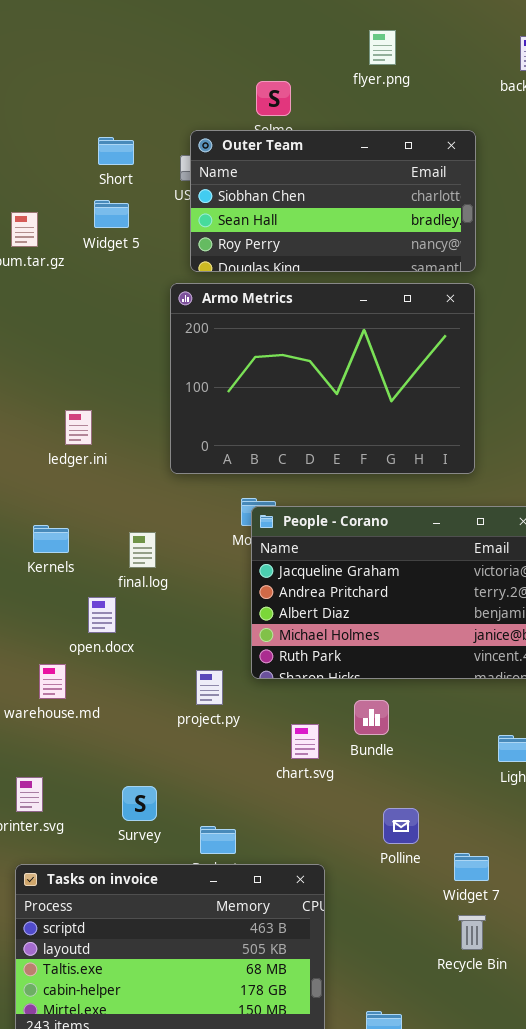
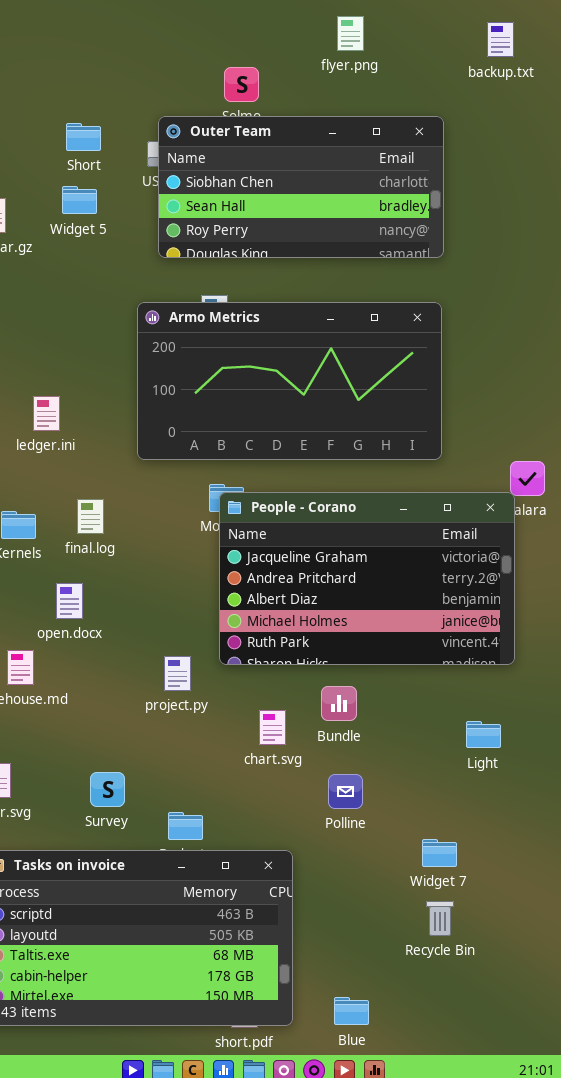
Armo Metrics: [170,283,475,474] -> [137,302,442,460], resized
final.log: [129,532,156,568] -> [77,499,104,534], moved
Polline: [383,808,419,844] -> [328,774,363,809], moved

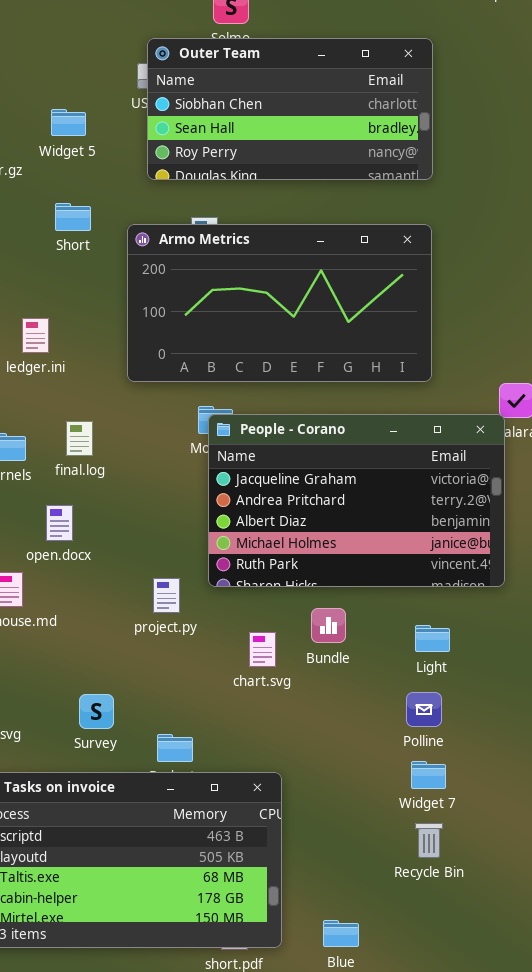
Short: [66,123,101,151] -> [55,203,91,231], moved
Light: [466,721,501,748] -> [415,625,450,652], moved
Polline: [328,774,363,809] -> [406,692,442,727], moved

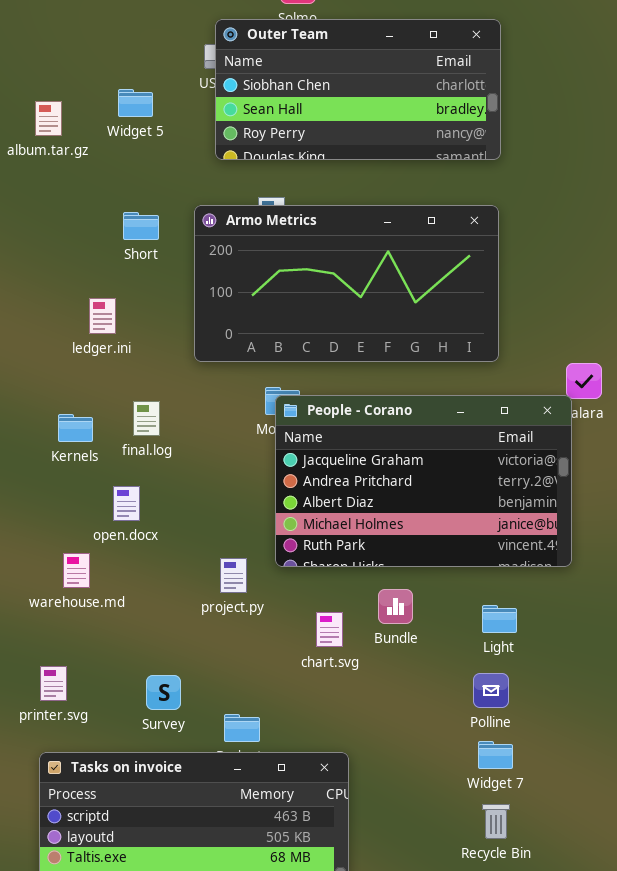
Short: [55,203,91,231] -> [123,212,159,240], moved

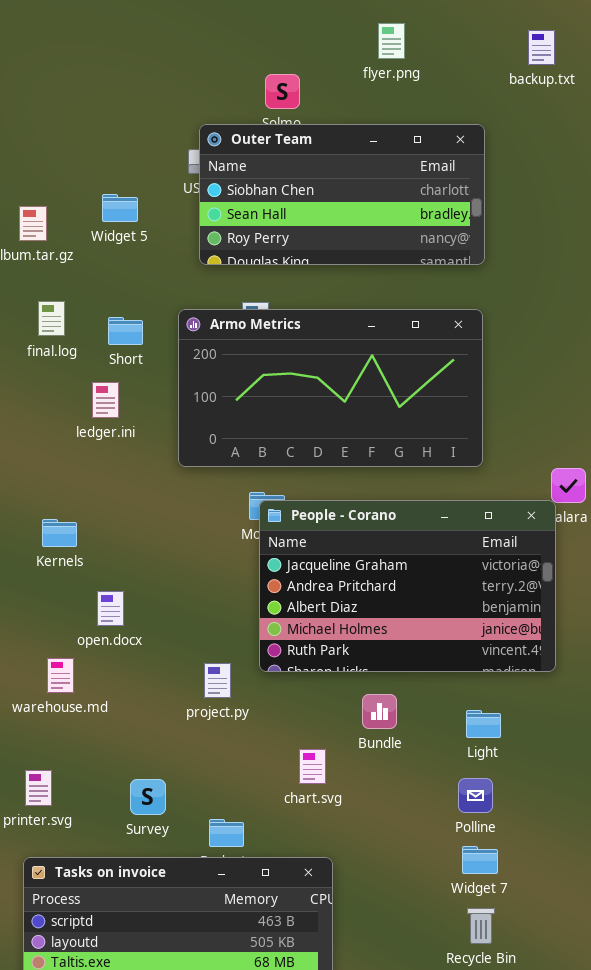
ledger.ini: [89,298,116,334] -> [92,382,119,418], moved
final.log: [133,401,160,436] -> [38,301,65,336], moved
chart.svg: [316,612,343,647] -> [299,749,326,784], moved

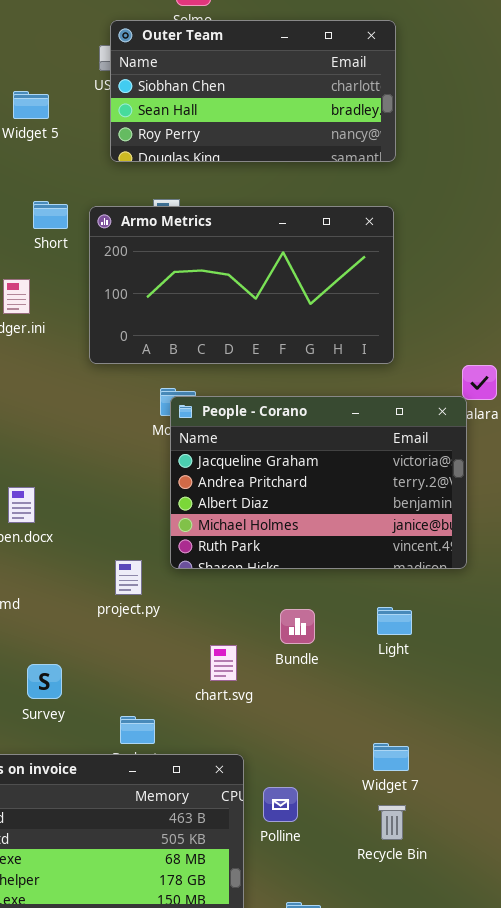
Short: [108,317,143,345] -> [33,201,68,229], moved
Bundle: [362,694,397,729] -> [280,609,315,644], moved
Polline: [458,778,493,813] -> [263,787,298,822], moved
Survey: [130,779,166,815] -> [27,664,62,699], moved

